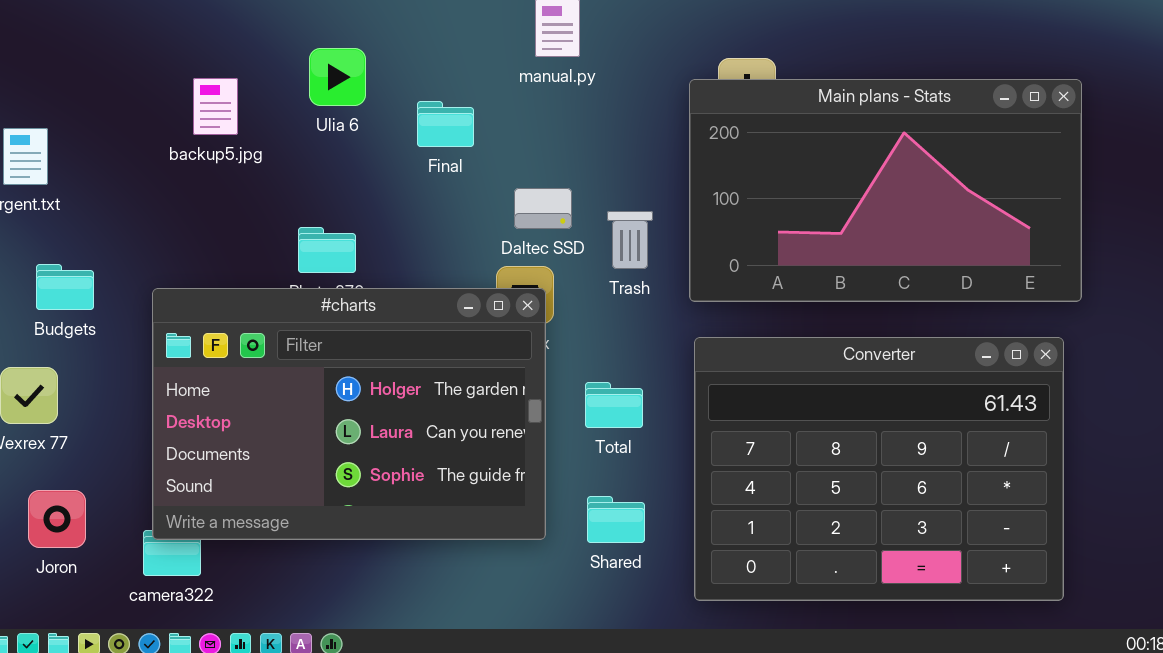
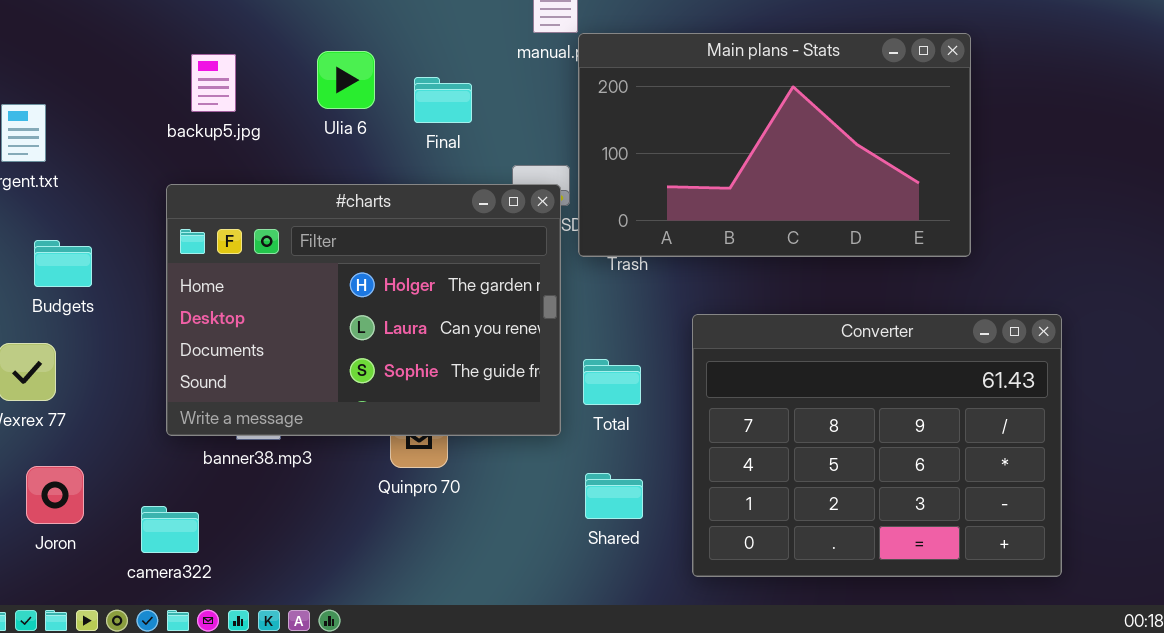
Ulia 6: [309,48,366,106] -> [317,51,375,109], moved
Main plans - Stats: [689,79,1082,302] -> [578,33,971,257], moved
#charts: [152,288,546,540] -> [166,184,561,436], moved

